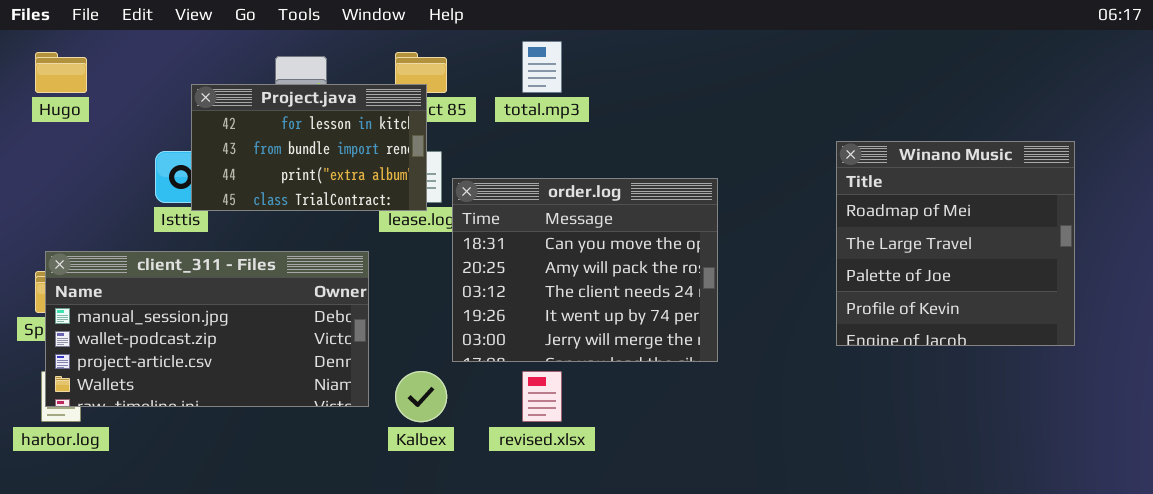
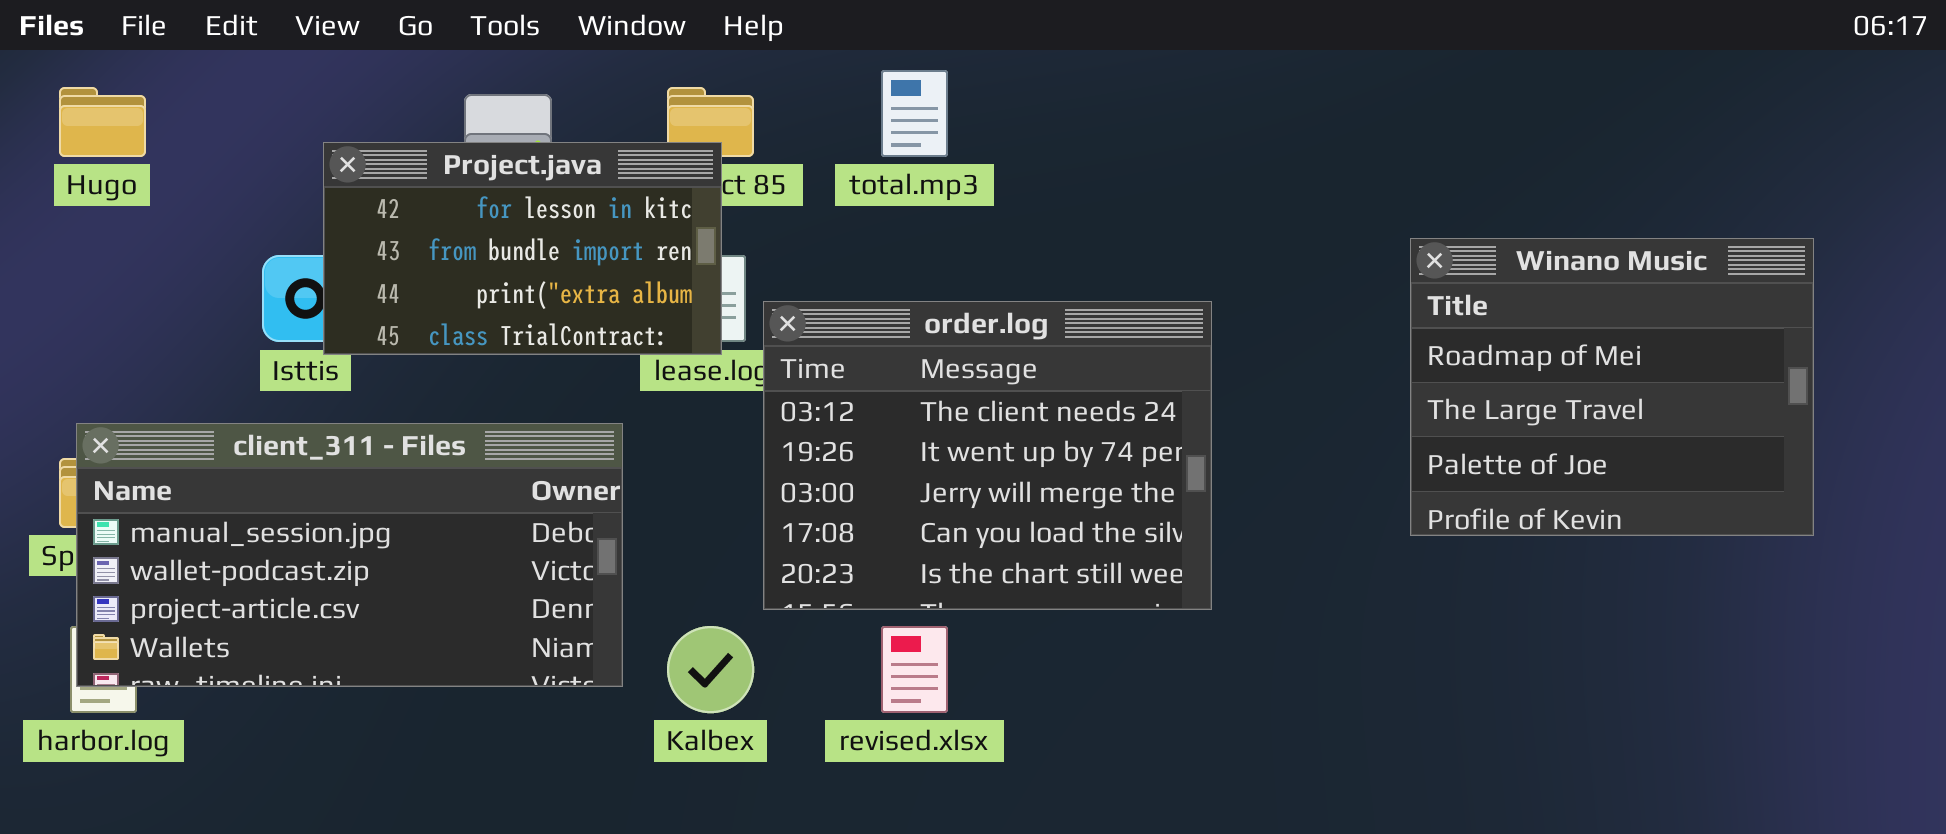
Winano Music: [836,141,1075,346] -> [1410,238,1814,536], resized
order.log: [452,178,718,362] -> [763,301,1212,610], scrolled down 2 rows

